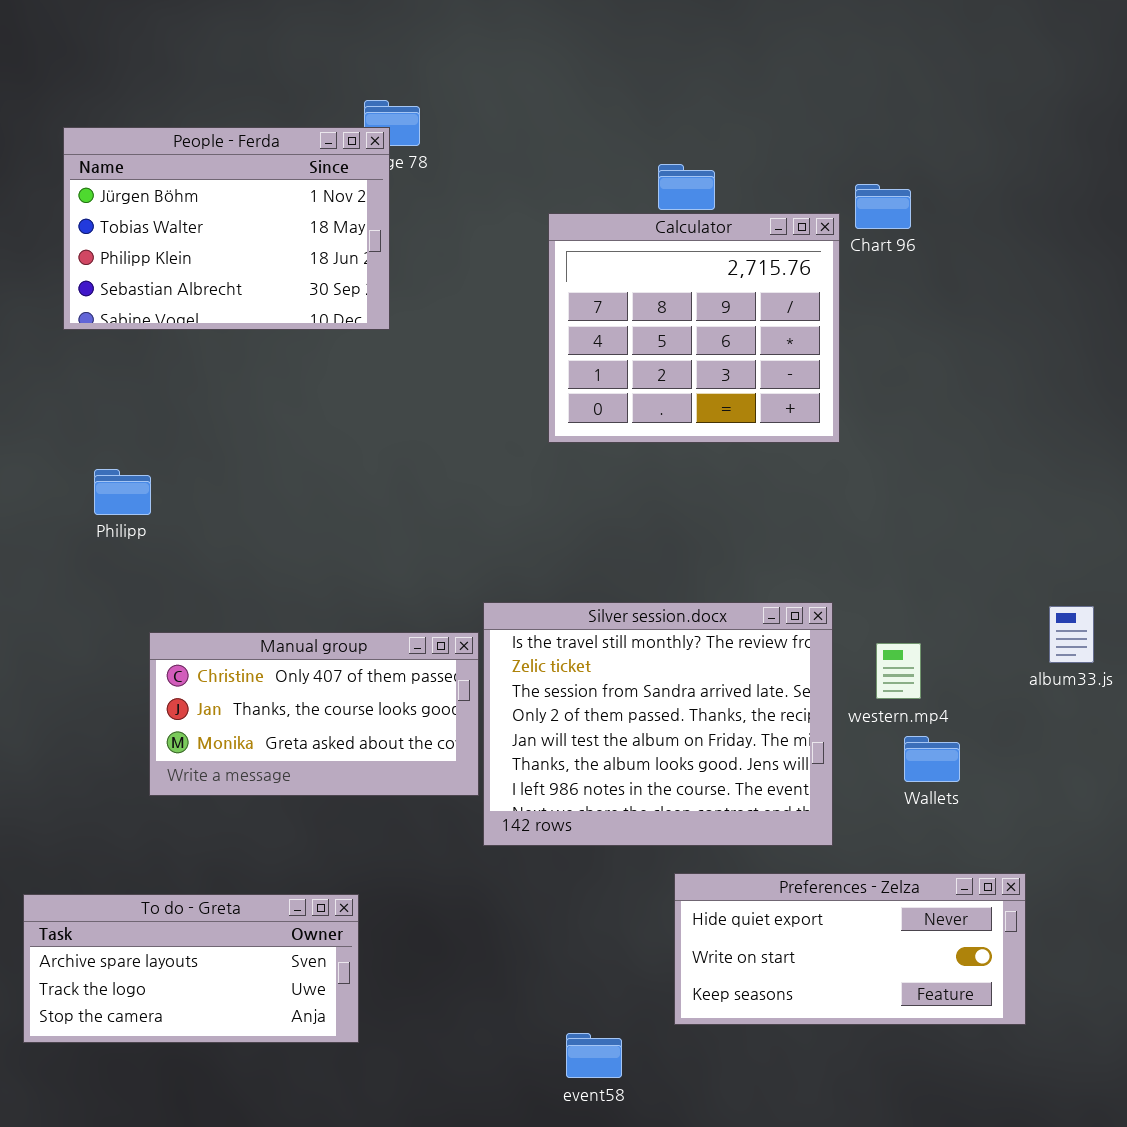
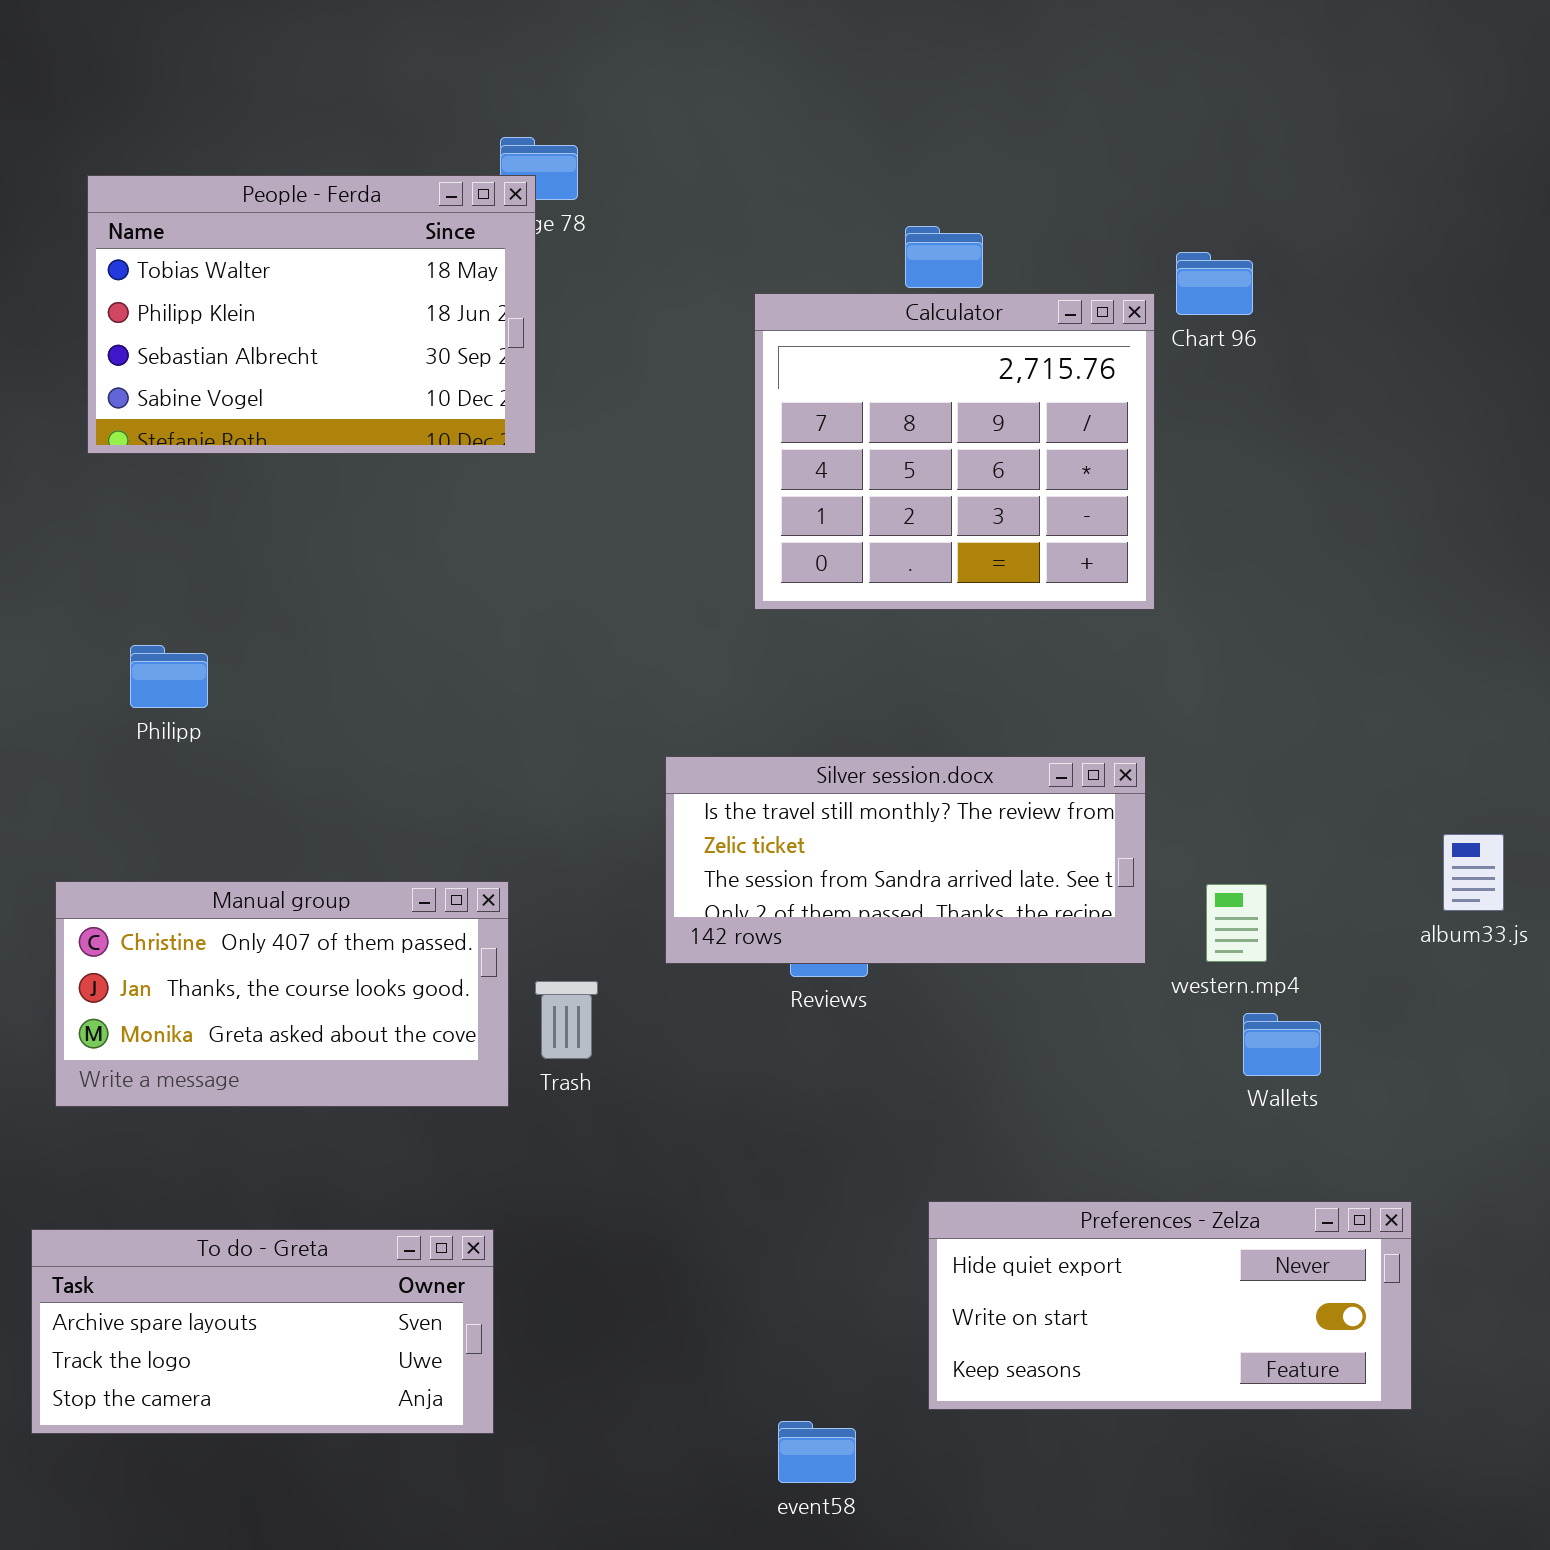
People - Ferda: [63,127,390,330] -> [87,175,536,454], scrolled down 1 row
Silver session.docx: [483,602,833,846] -> [665,756,1146,964], moved, resized
Manual group: [149,632,479,796] -> [55,881,509,1107], moved

